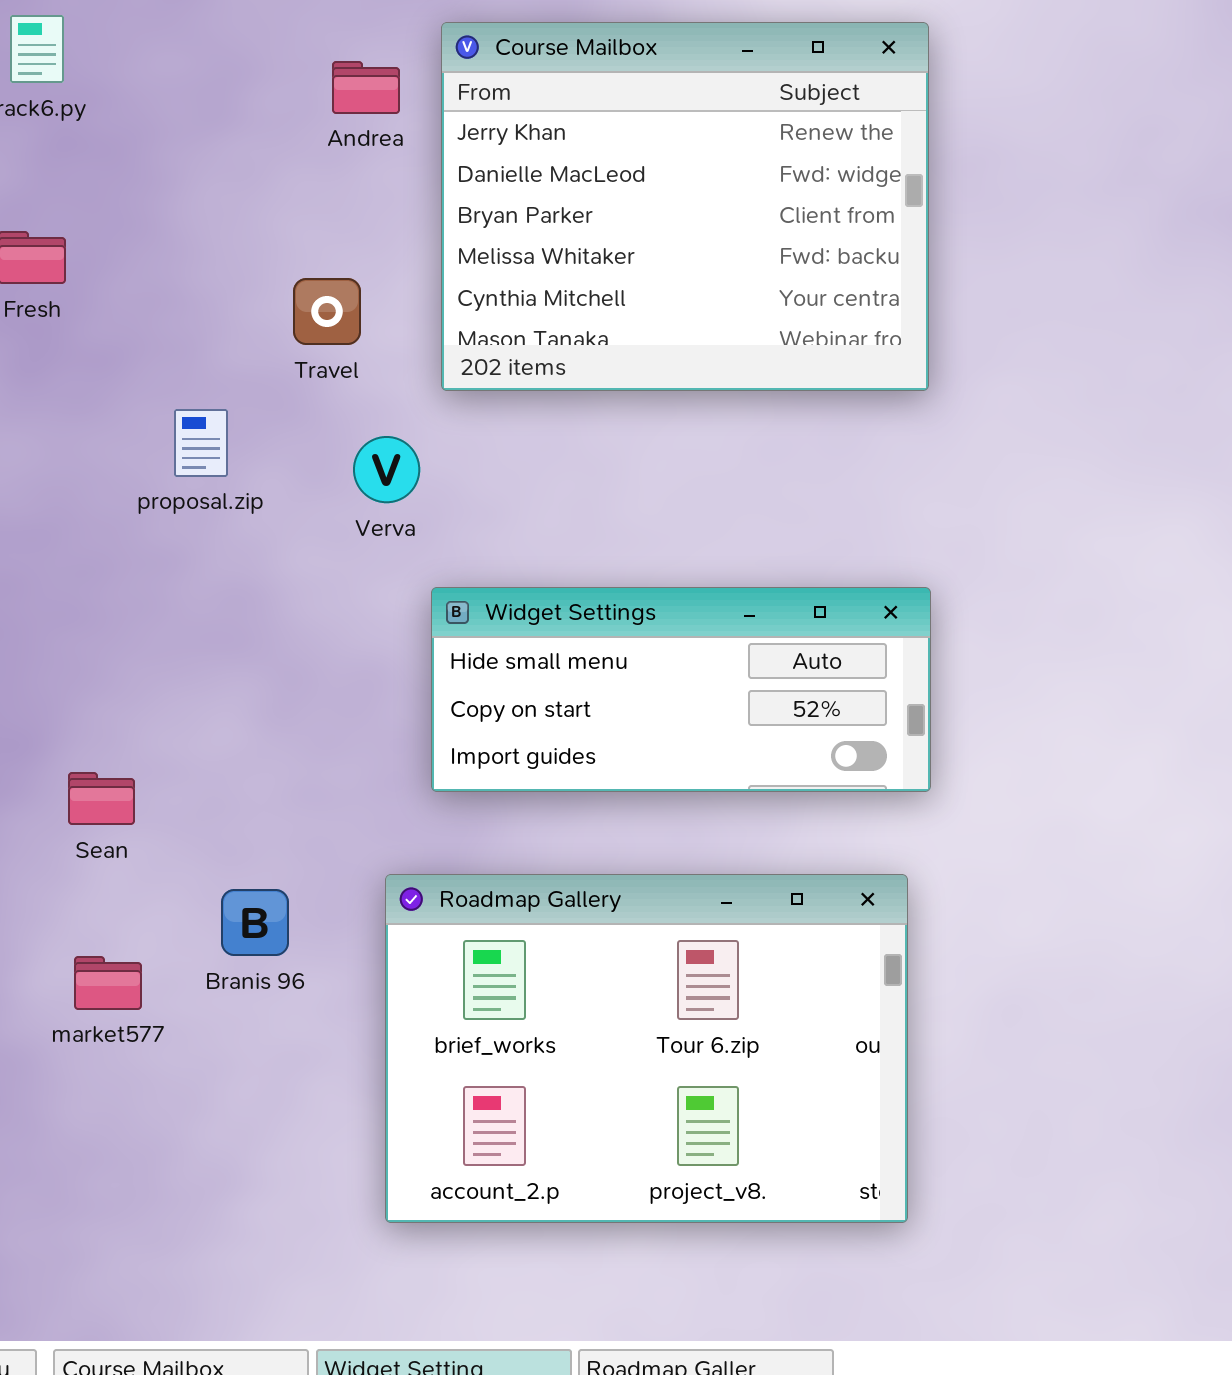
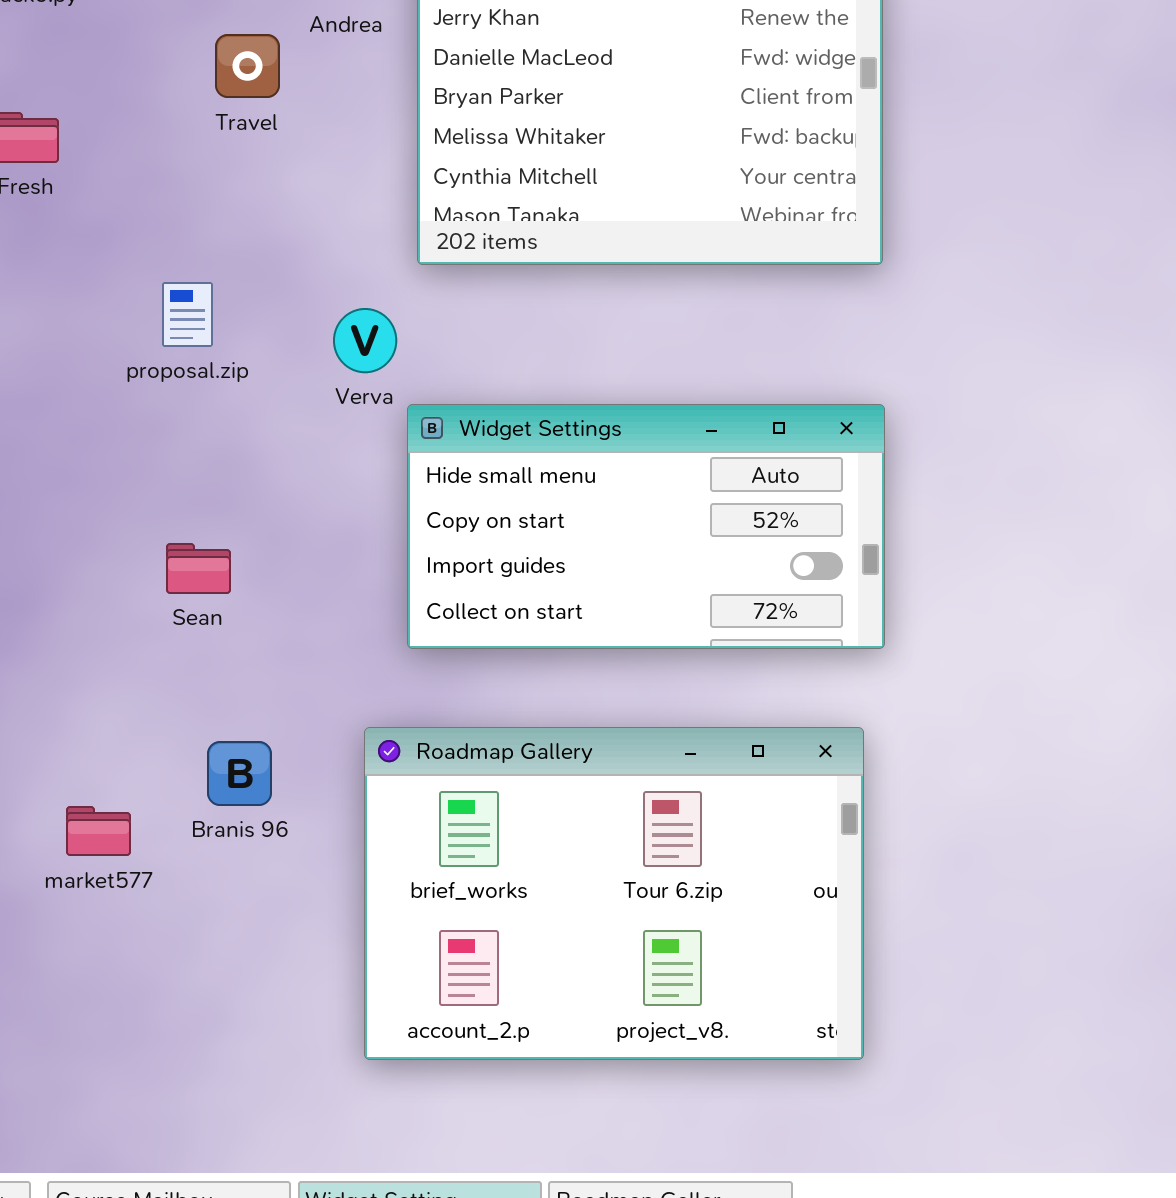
Travel: [293,278,361,345] -> [215,34,280,98], moved
Widget Settings: [431,587,931,792] -> [407,404,885,649], resized
Sean: [68,772,135,825] -> [166,543,231,594], moved

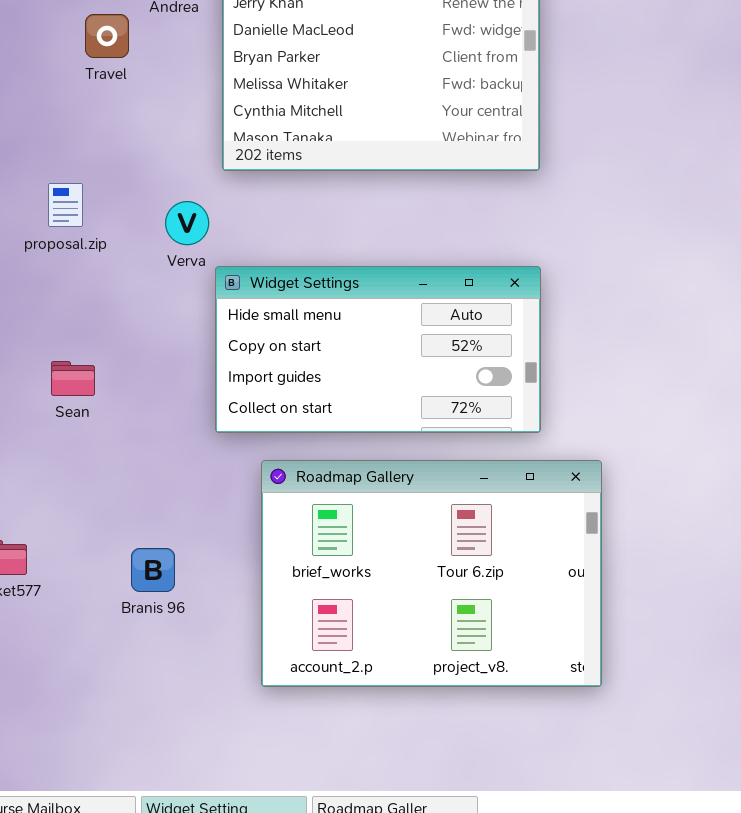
Roadmap Gallery: [364,727,864,1060] -> [261,460,602,687], moved
Branis 96: [207,741,272,806] -> [131,548,175,592], moved

